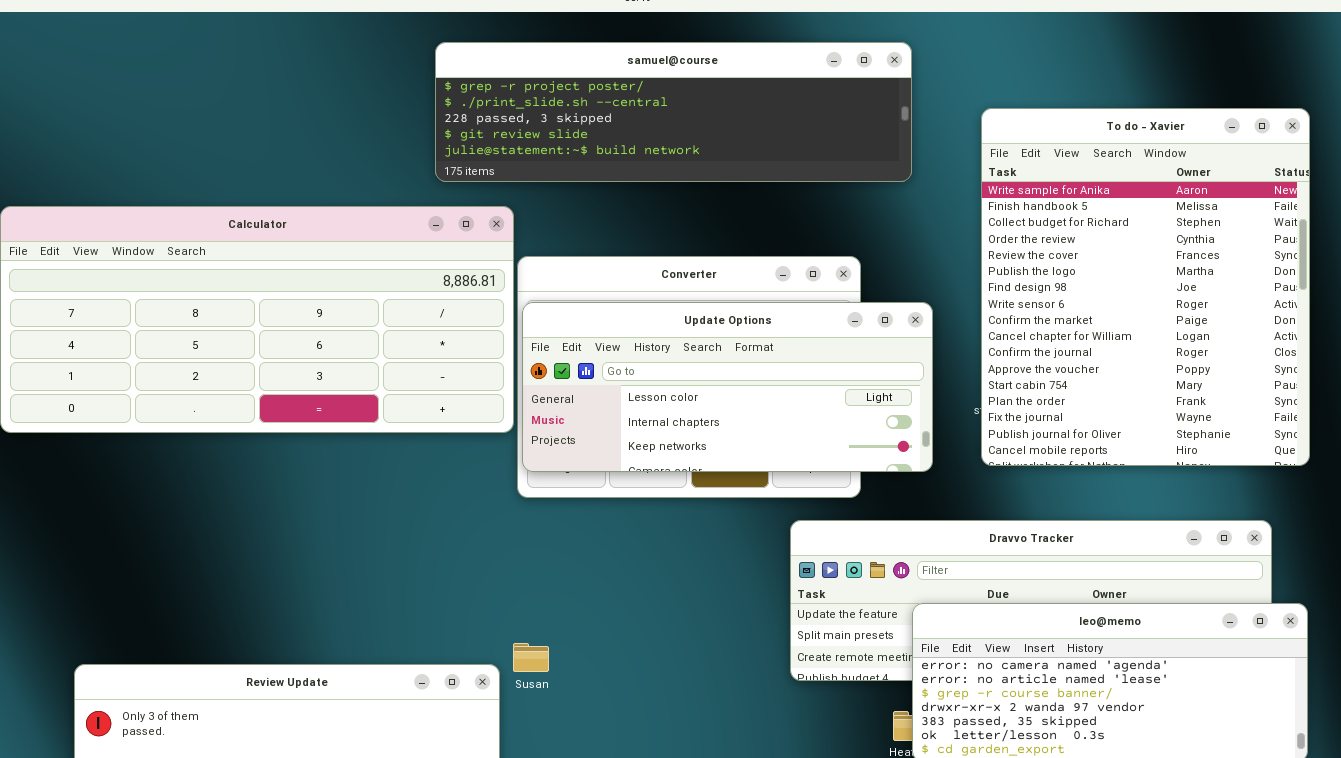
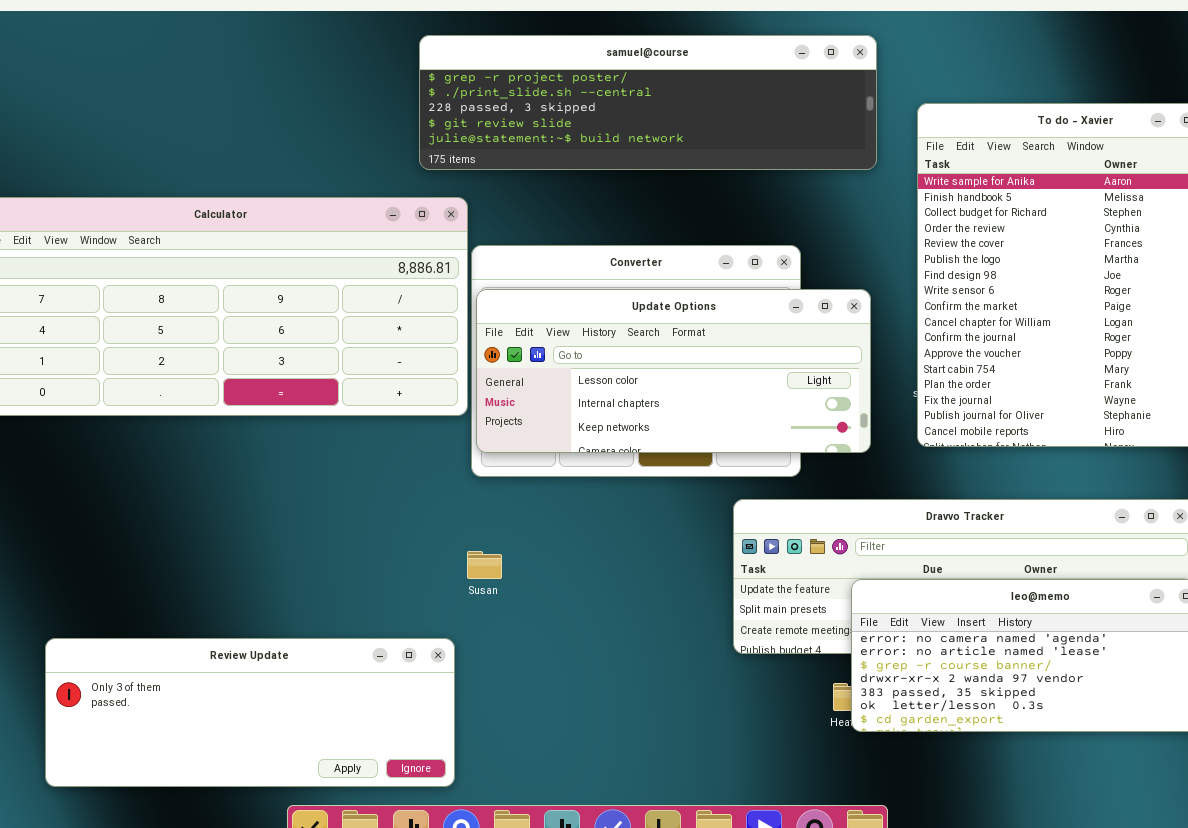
samuel@course: [435,42,912,182] -> [419,35,877,170], moved
Susan: [513,643,549,672] -> [467,551,502,579], moved

